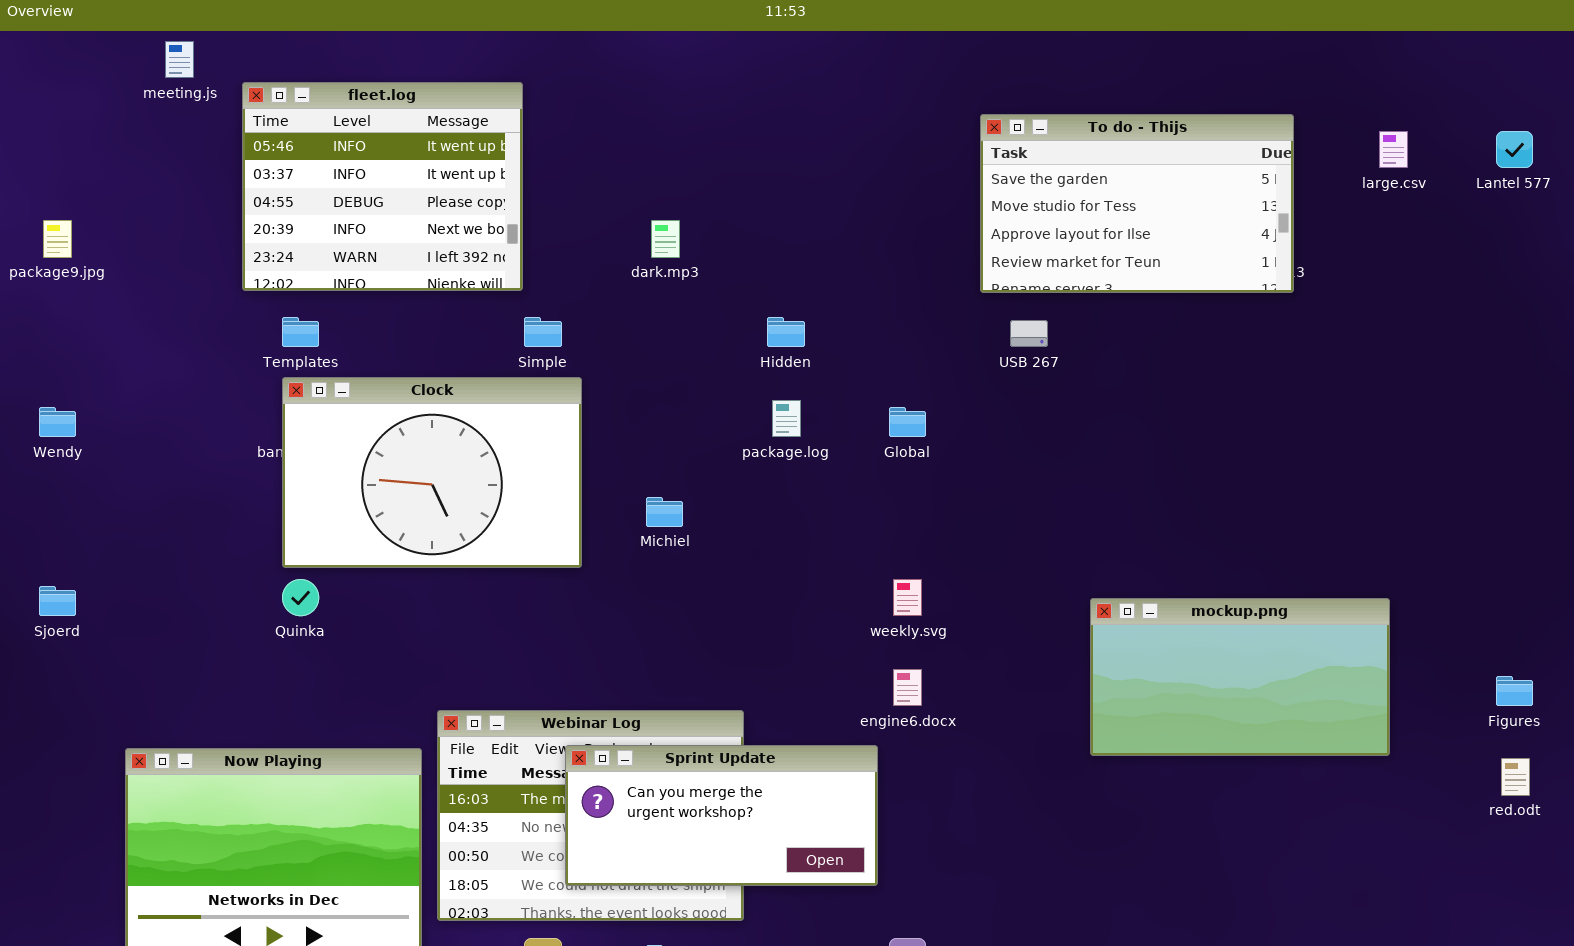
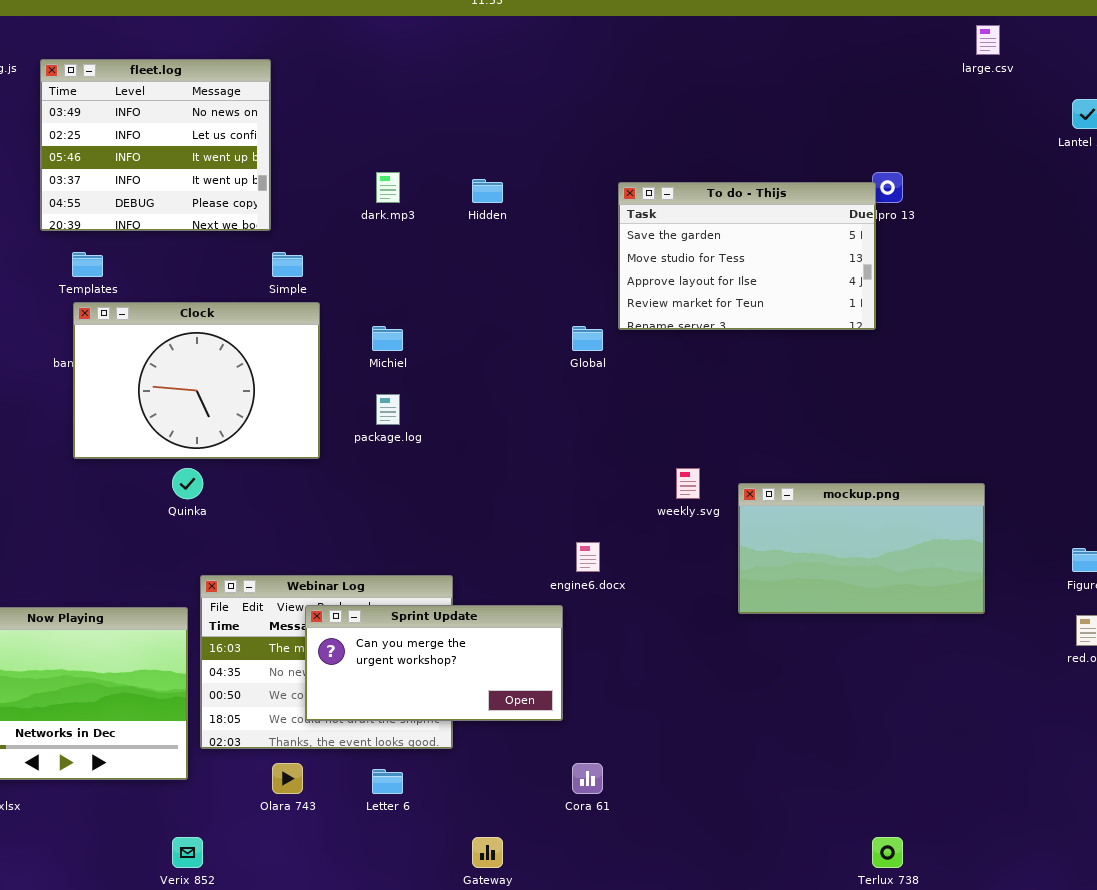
fleet.log: [242,82,523,291] -> [40,59,271,231], scrolled up 2 rows
To do - Thijs: [980,114,1294,293] -> [618,182,876,330], moved
large.csv: [1379,131,1408,168] -> [976,25,1000,55], moved
Hidden: [767,317,805,347] -> [472,179,503,203], moved
package.log: [772,400,801,437] -> [376,394,400,425], moved
Michiel: [646,497,683,527] -> [372,326,403,351], moved
Quinka: [282,579,319,616] -> [172,468,203,499], moved
weekly.svg: [893,579,922,616] -> [676,468,700,499], moved

